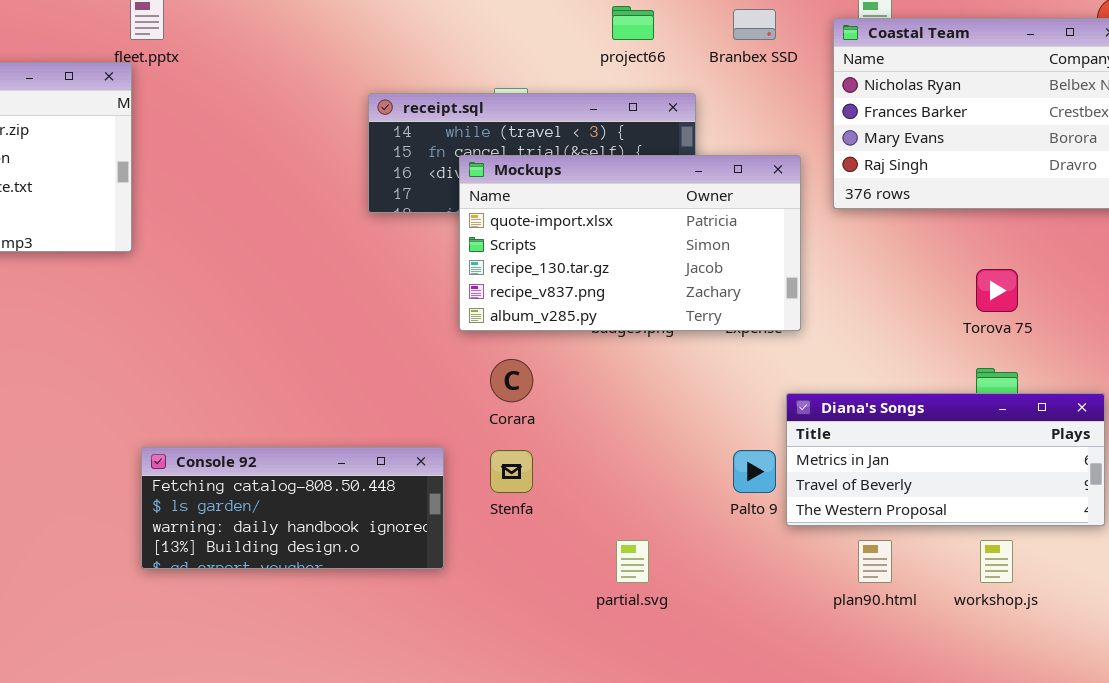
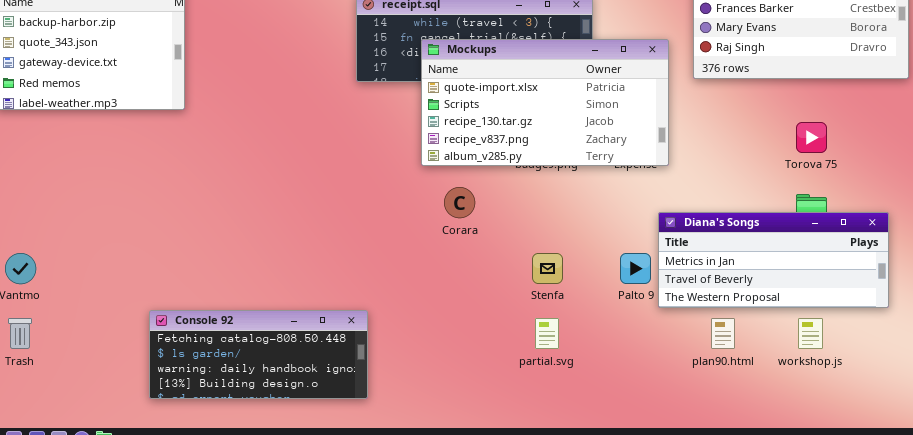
Console 92: [141,447,444,569] -> [149,310,368,399], moved
Stenfa: [490,450,533,493] -> [532,253,563,284], moved

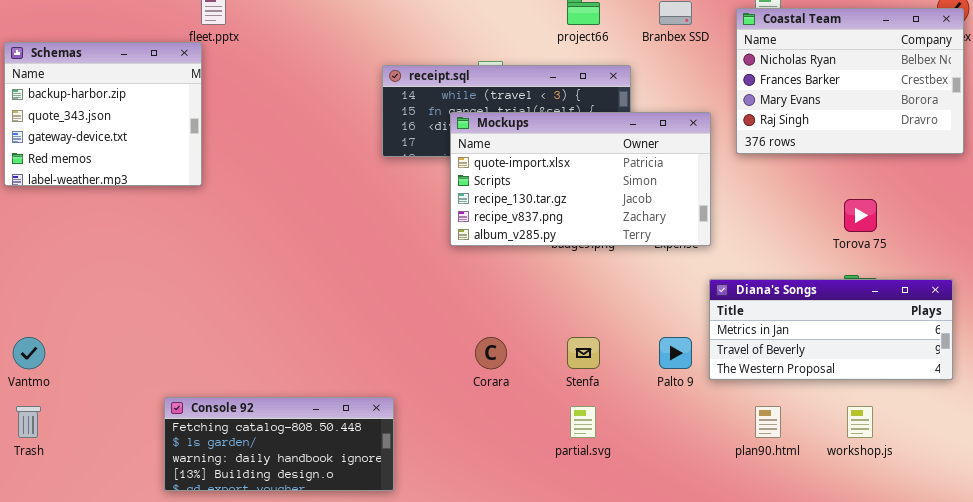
Corara: [444,187,475,218] -> [475,337,507,369], moved
Diana's Songs: [658,212,889,308] -> [709,279,953,380], moved

